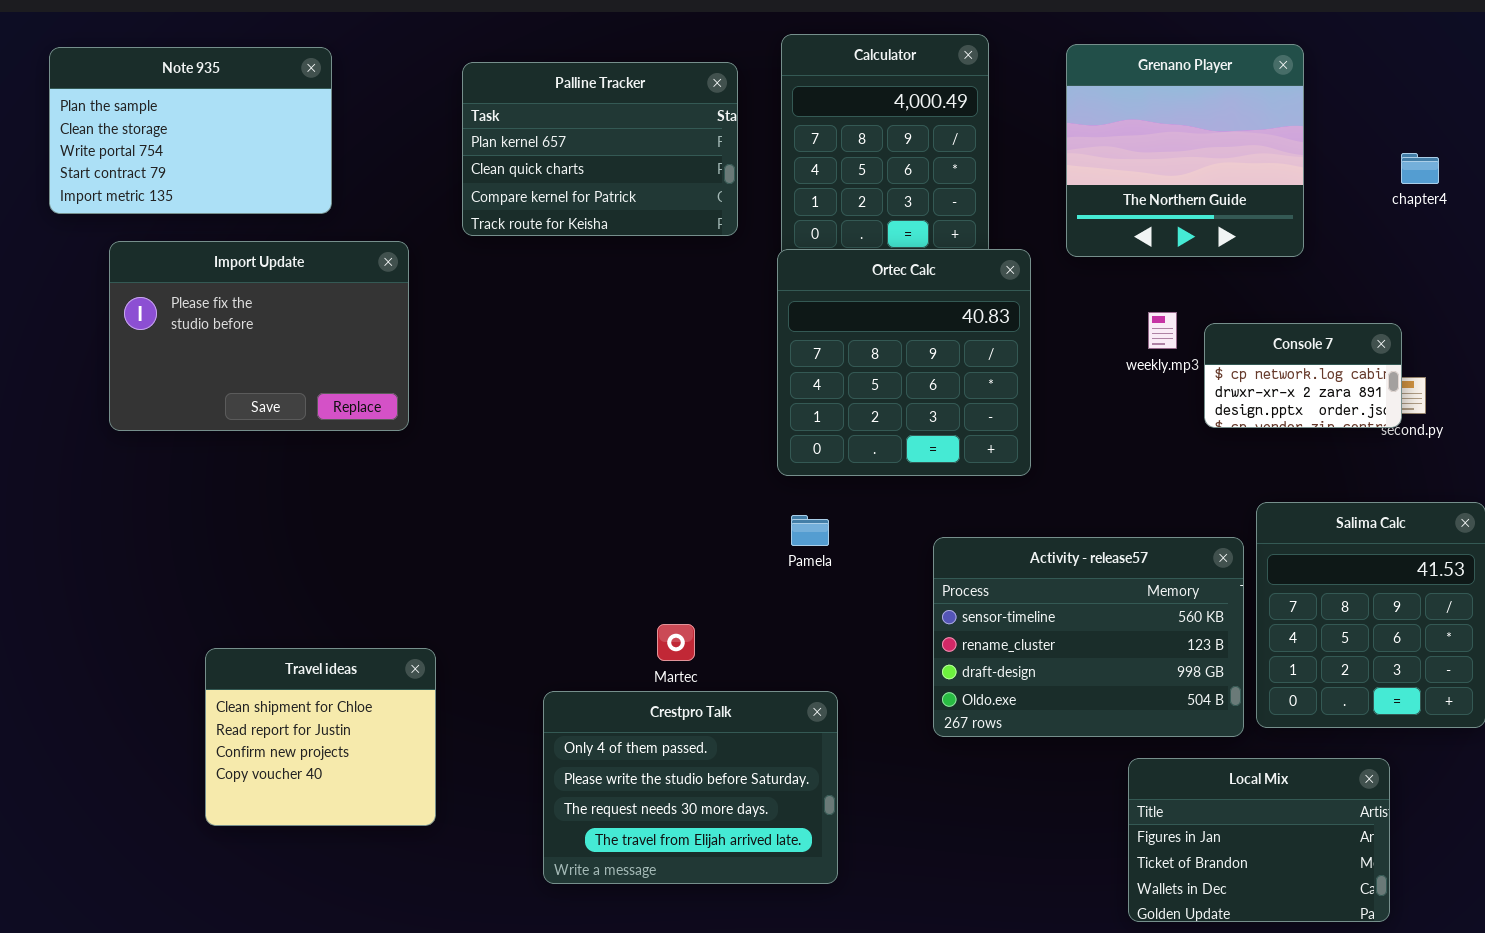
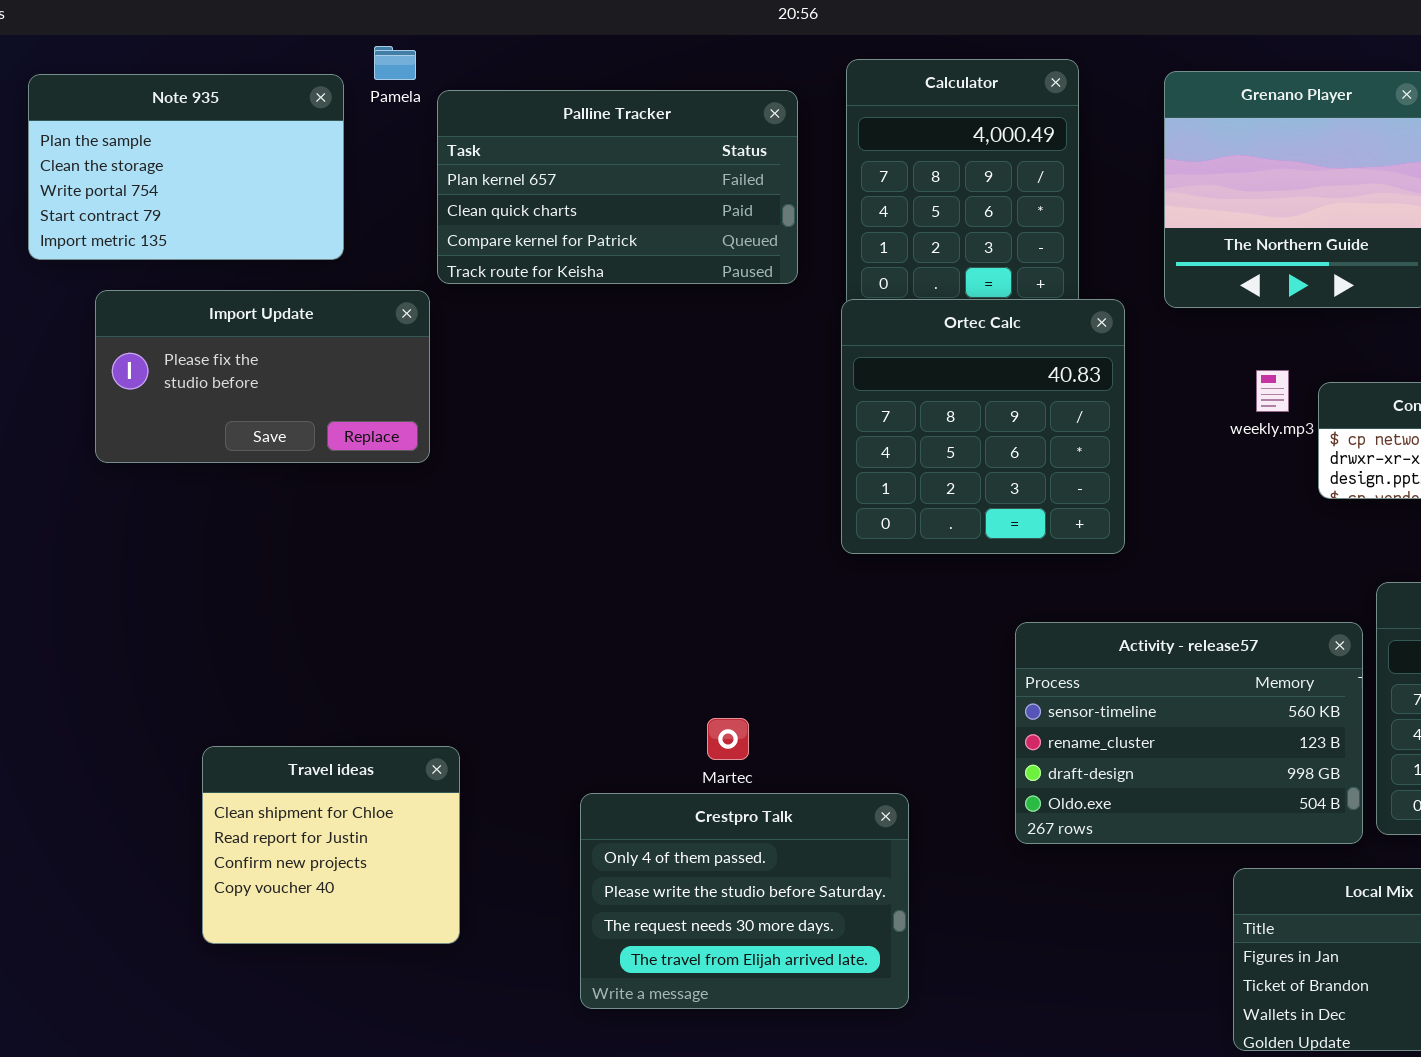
Palline Tracker: [462,62,738,236] -> [437,90,798,284], resized
Import Update: [109,241,409,431] -> [95,290,430,463], resized
Pamela: [791,515,829,546] -> [374,46,416,80], moved

